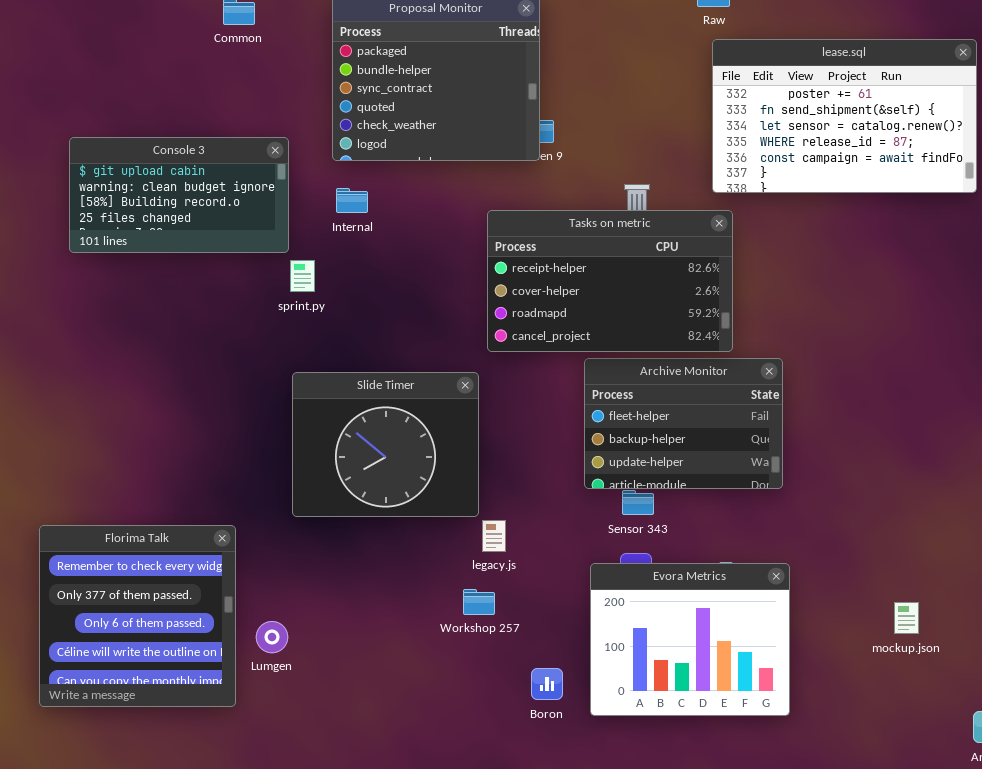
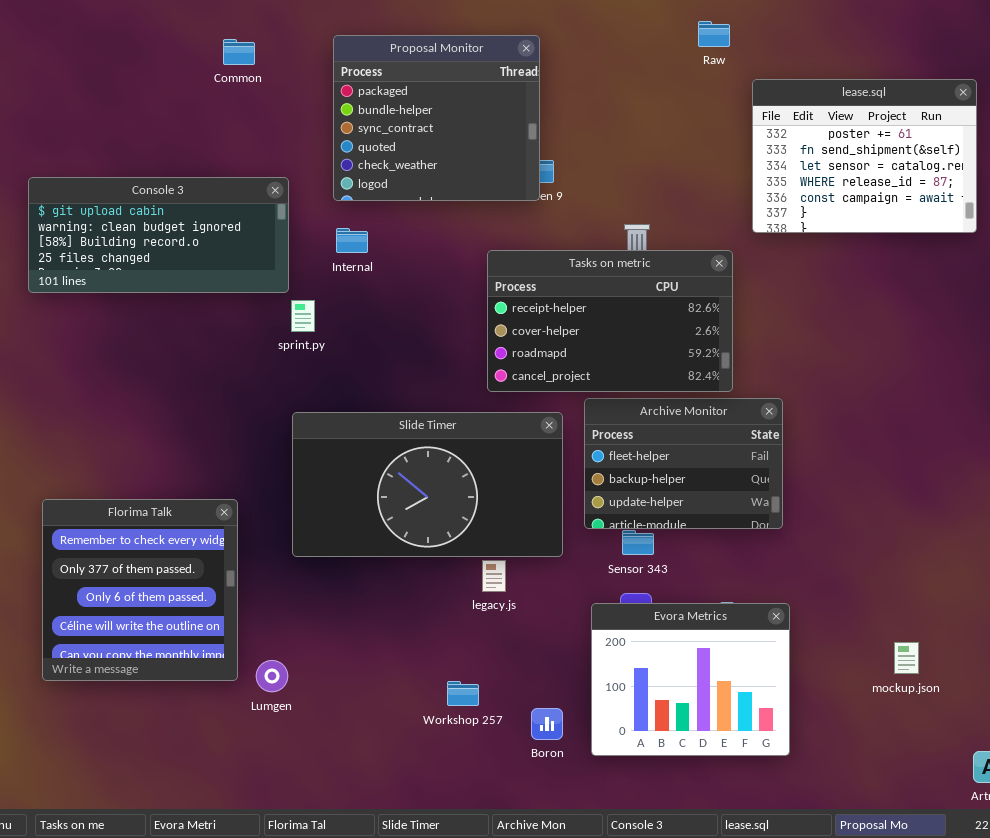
lease.sql: [712,39,977,193] -> [752,79,977,233], resized
Console 3: [69,137,289,253] -> [28,177,289,293], resized
Slide Timer: [292,372,479,517] -> [292,412,563,557], resized
Florima Talk: [39,525,236,707] -> [42,499,238,681], moved
Workshop 257: [463,589,495,615] -> [447,681,479,706], moved

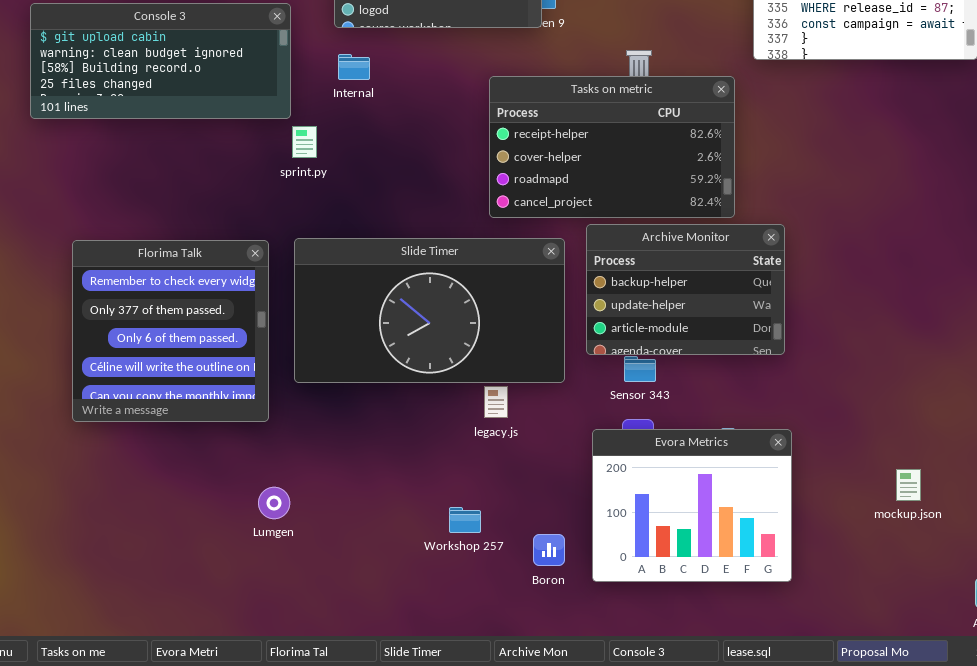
Archive Monitor: [584,398,783,529] -> [586,224,785,355], scrolled down 1 row
Florima Talk: [42,499,238,681] -> [72,240,269,422], moved

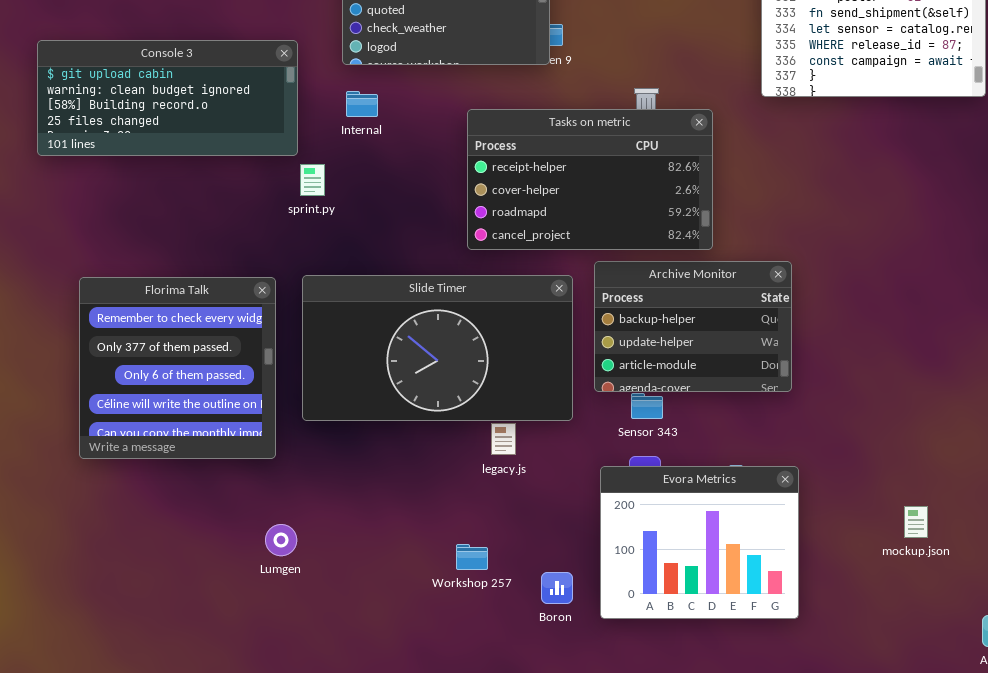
Tasks on metric: [489,76,735,218] -> [467,109,713,250], moved

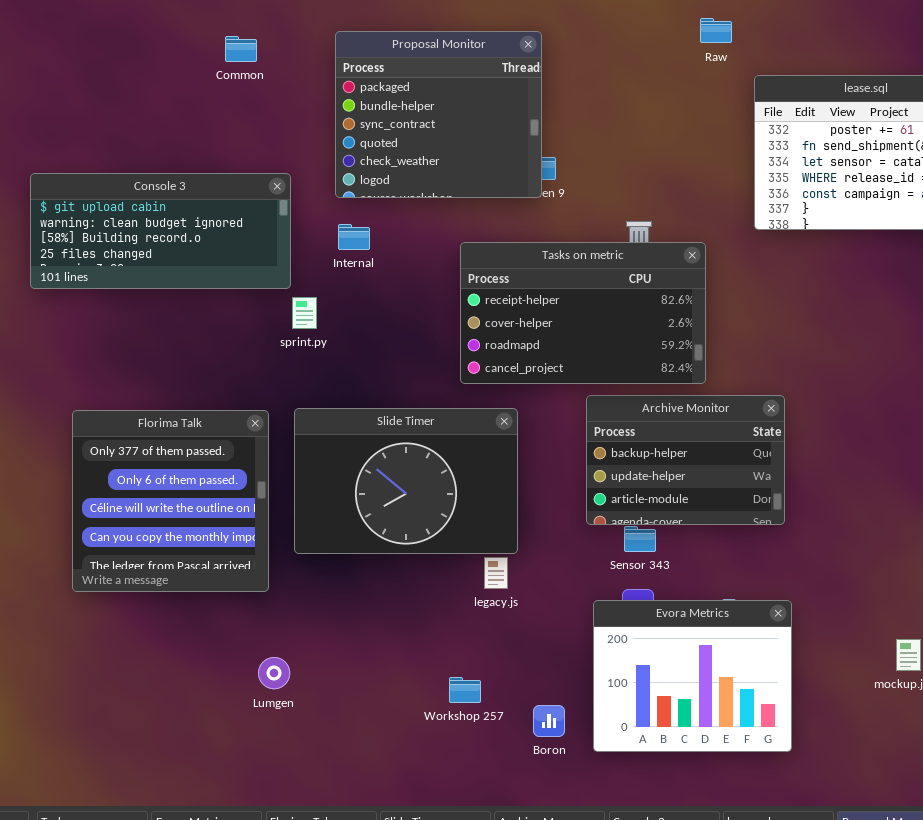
Slide Timer: [302,275,573,421] -> [294,408,518,554], resized
Florima Talk: [79,277,276,459] -> [72,410,269,592], scrolled down 1 row

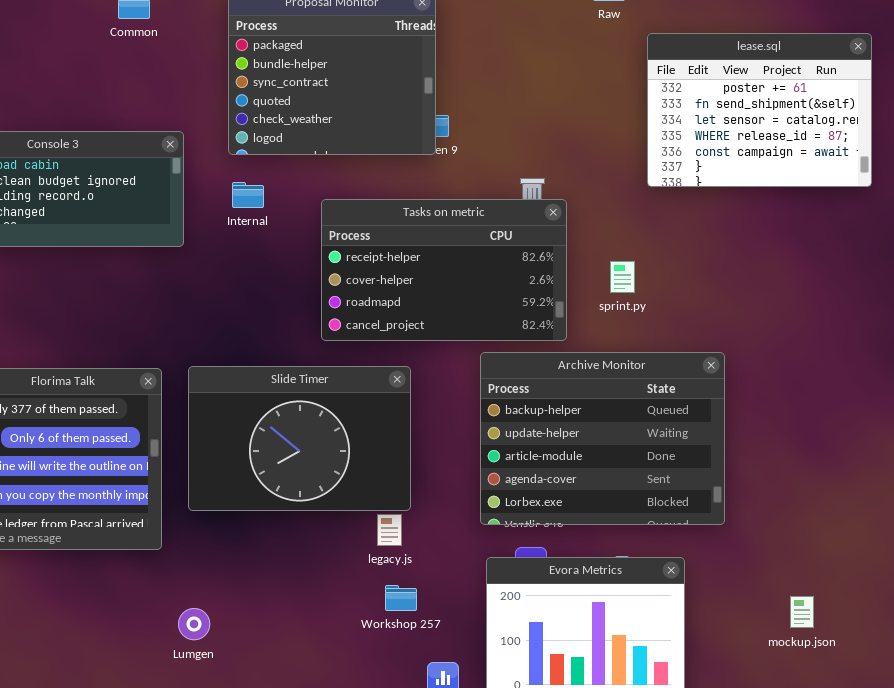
Tasks on metric: [460,242,706,384] -> [321,199,567,341], moved
sprint.py: [292,297,317,329] -> [610,261,635,293], moved
Archive Monitor: [586,395,785,525] -> [480,352,725,525], resized
Lumgen: [258,657,290,689] -> [178,608,210,640], moved
Workshop 257: [449,677,481,703] -> [385,585,417,611], moved

